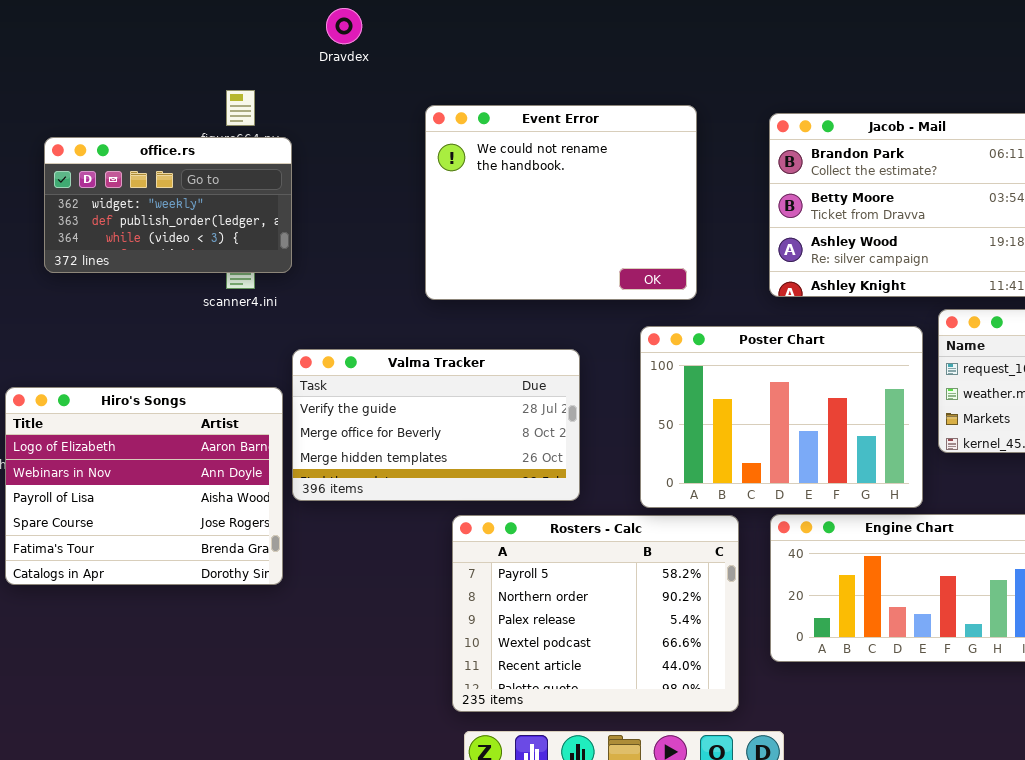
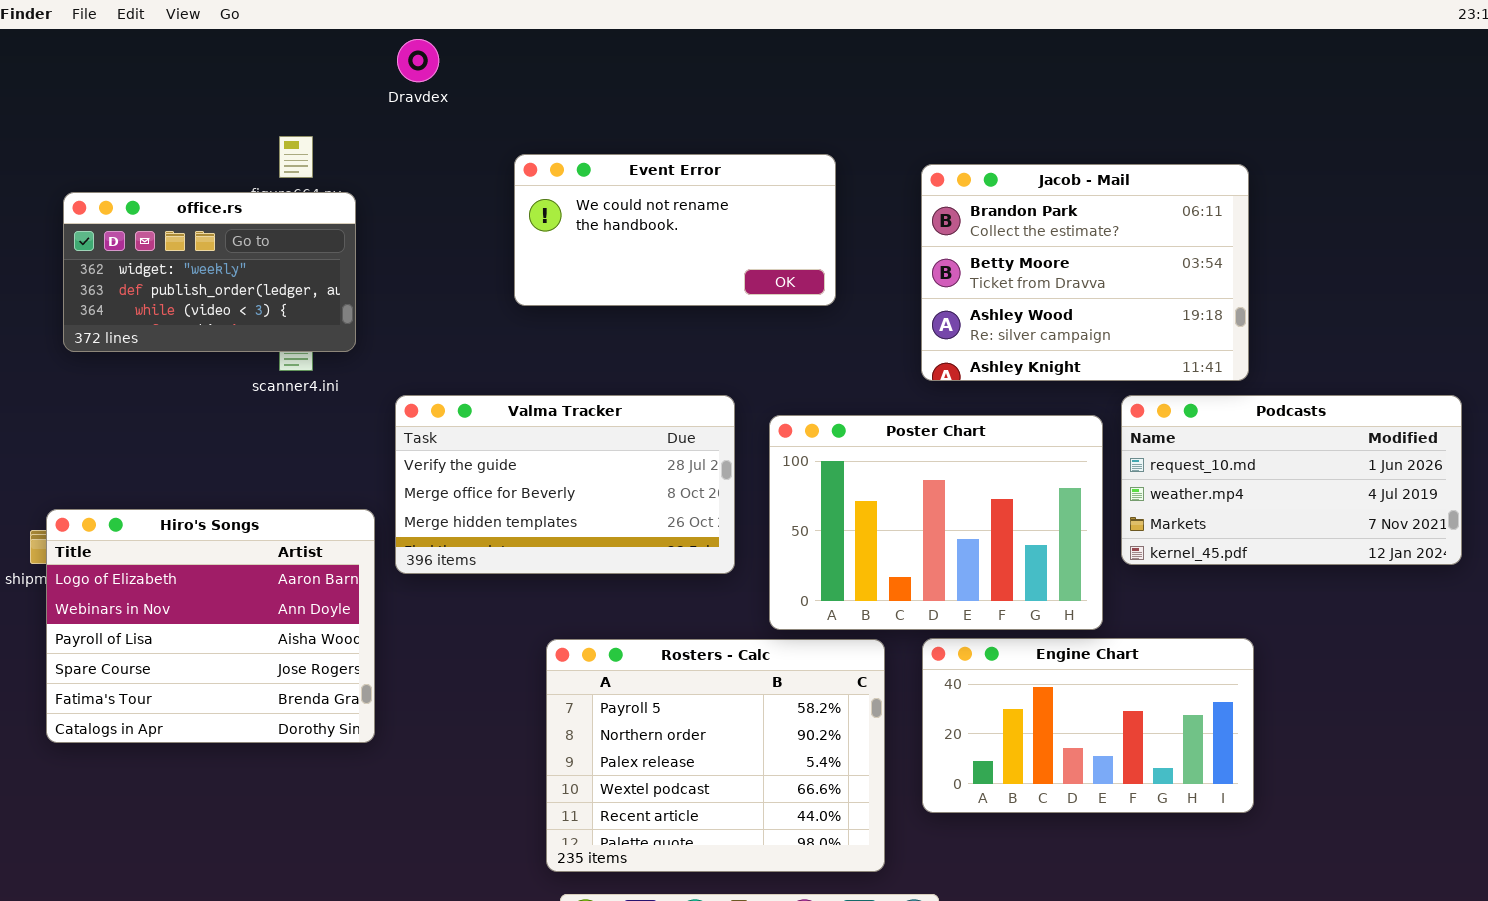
Event Error: [425,105,697,300] -> [514,154,836,306], resized
Valma Tracker: [292,349,580,501] -> [395,395,735,574], moved
Hiro's Songs: [5,387,283,585] -> [46,509,375,743], moved

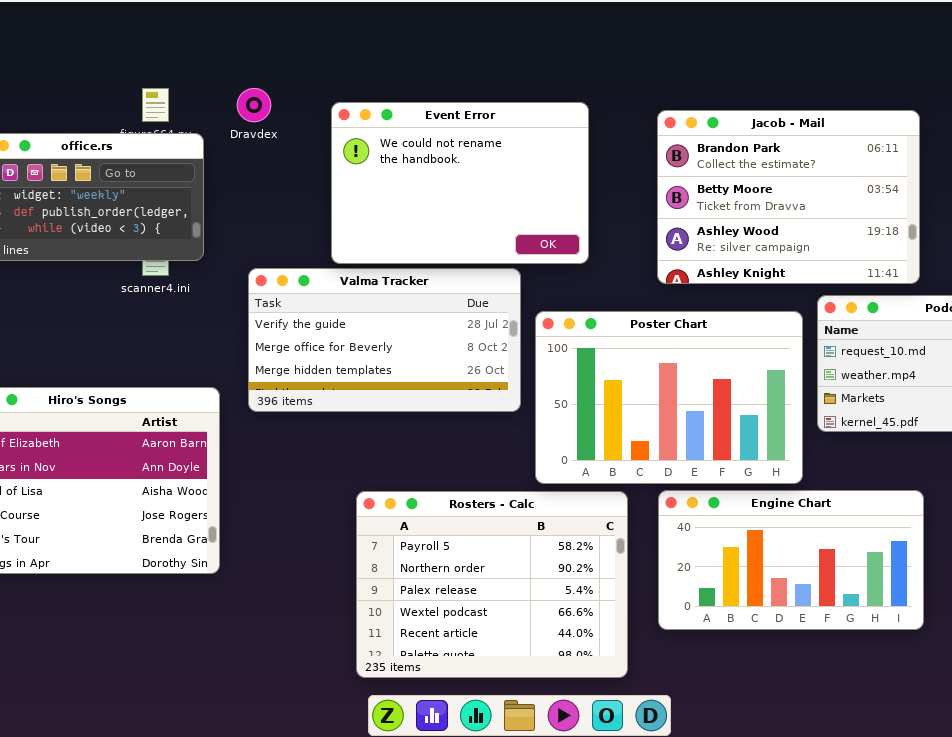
Dravdex: [397,39,439,82] -> [237,88,271,122], moved
Event Error: [514,154,836,306] -> [331,102,589,264], resized
Valma Tracker: [395,395,735,574] -> [248,268,521,412], moved

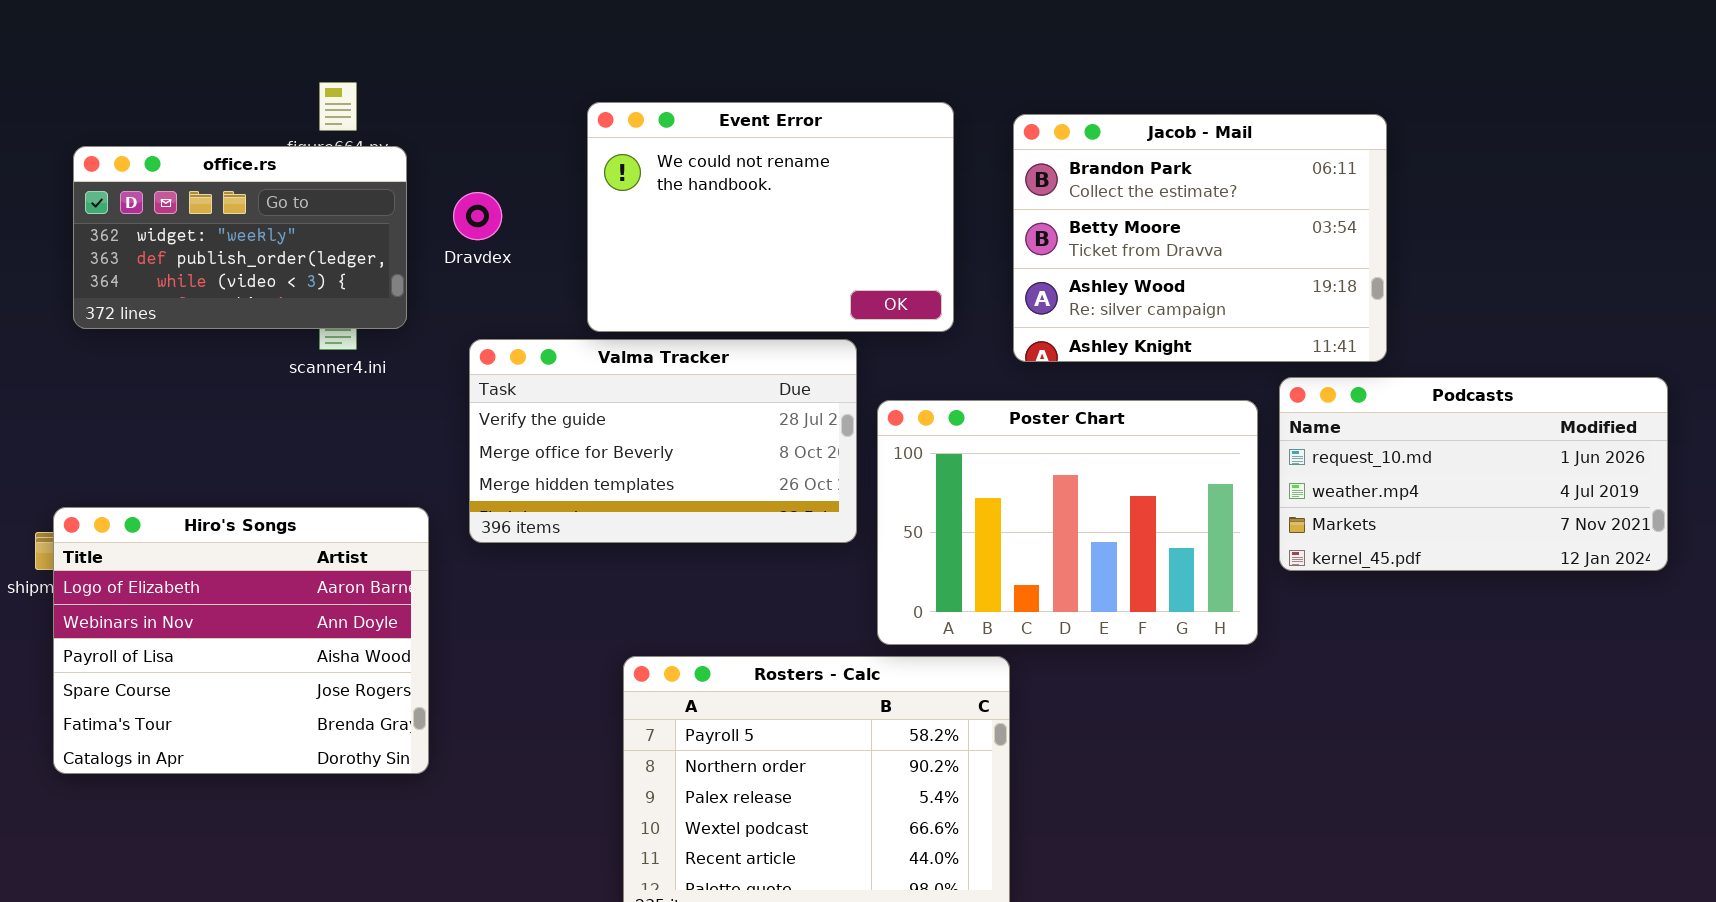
Dravdex: [237,88,271,122] -> [453,192,502,240], moved
Jacob - Mail: [657,110,920,284] -> [1013,114,1387,362], moved
Engine Chart: [658,490,924,630] -> none, closed

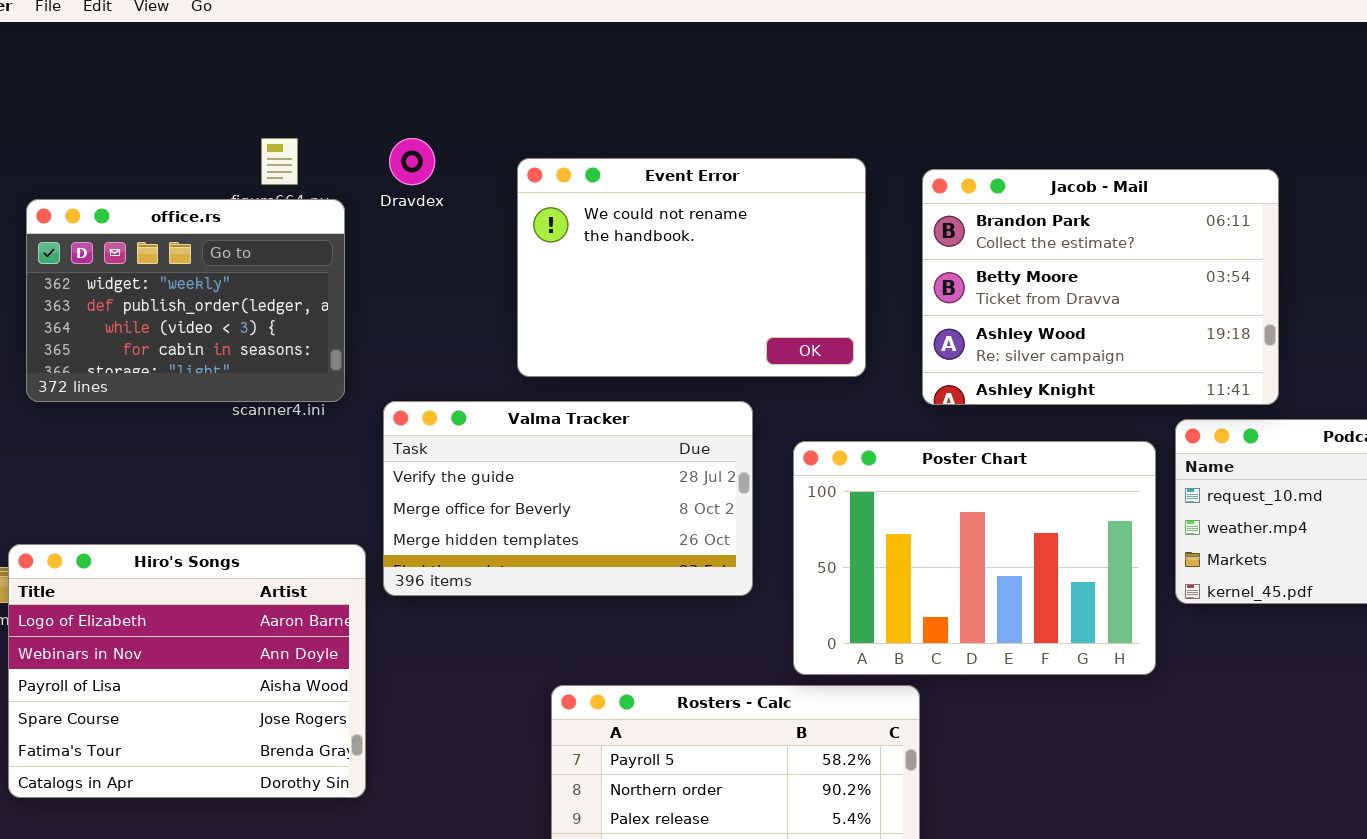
office.rs: [73,146,407,329] -> [26,199,345,402], resized
Dravdex: [453,192,502,240] -> [389,138,435,185], moved
Valma Tracker: [469,339,857,543] -> [383,401,753,596], moved

